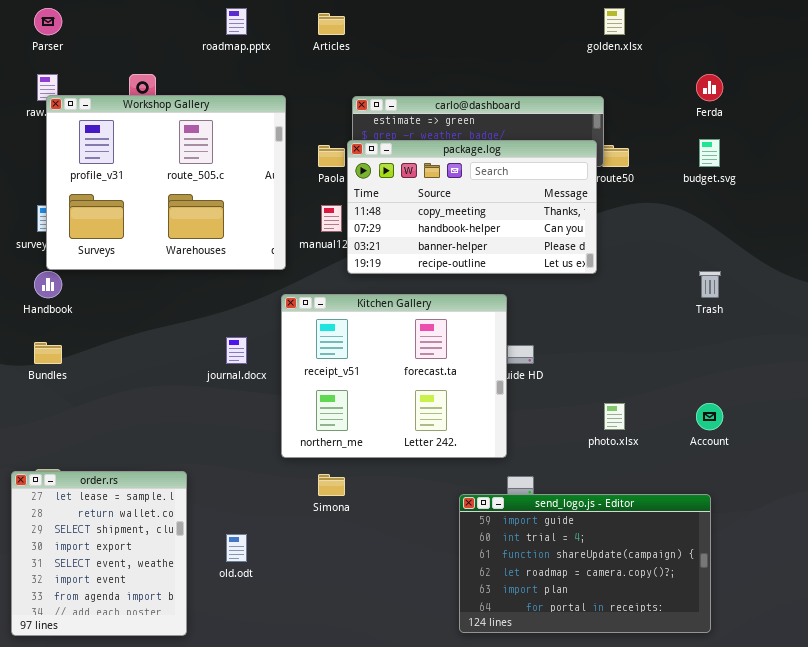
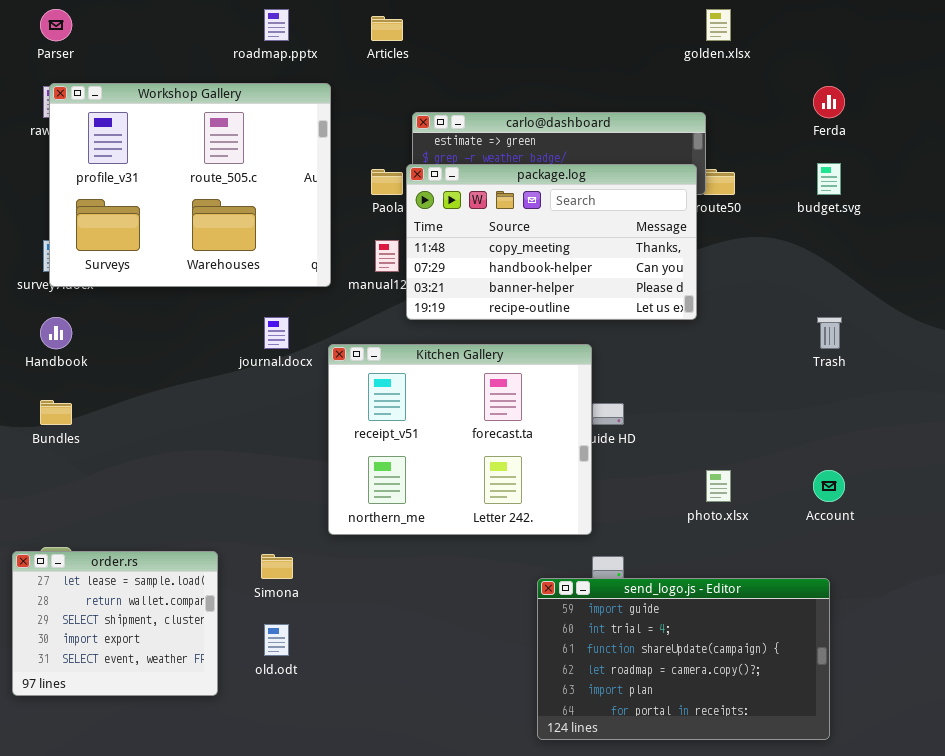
Workshop Gallery: [46,95,286,270] -> [49,83,331,287], moved
journal.docx: [226,337,247,364] -> [264,317,289,349], moved
order.rs: [11,471,187,636] -> [12,551,218,696], resized
Simona: [318,474,345,496] -> [261,554,293,579], moved

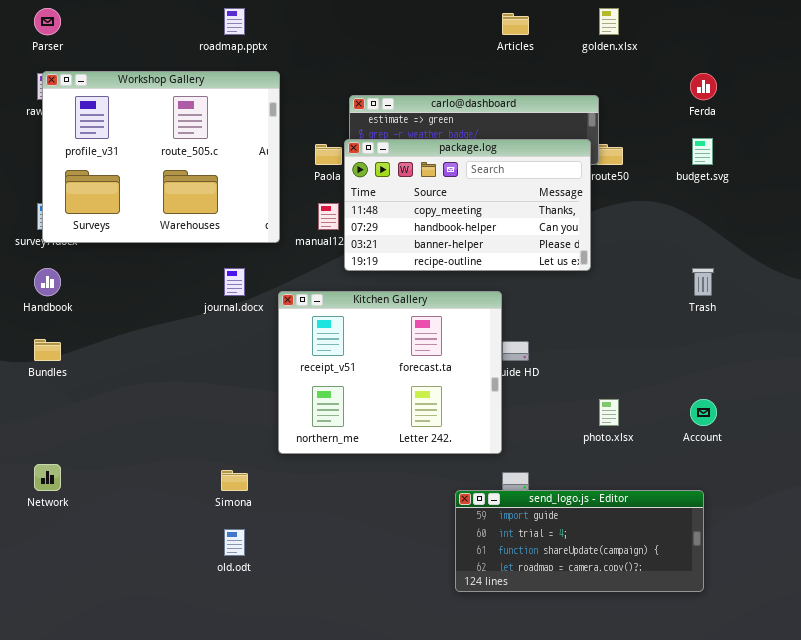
Articles: [371,16,403,41] -> [502,13,529,35], moved
order.rs: [12,551,218,696] -> none, closed
send_logo.js - Editor: [537,578,830,740] -> [455,490,704,592], resized

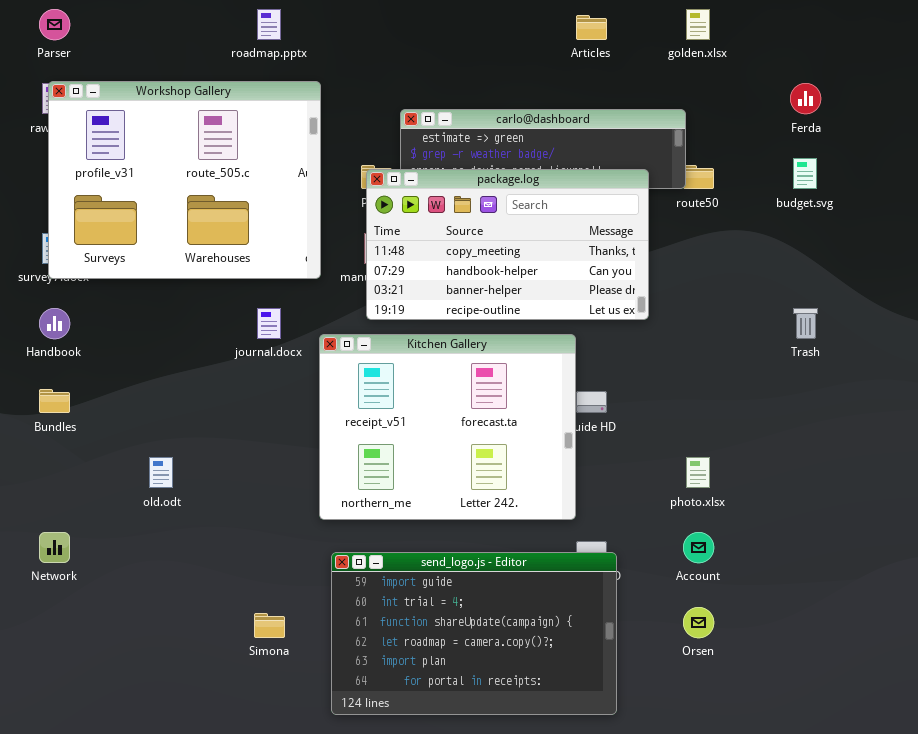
package.log: [344,139,591,271] -> [366,169,649,320], moved
Account: [690,399,717,426] -> [683,532,714,563], moved
Simona: [221,470,248,491] -> [254,613,285,638], moved
send_logo.js - Editor: [455,490,704,592] -> [331,552,617,715], moved, resized
old.odt: [224,529,245,556] -> [149,457,173,488], moved

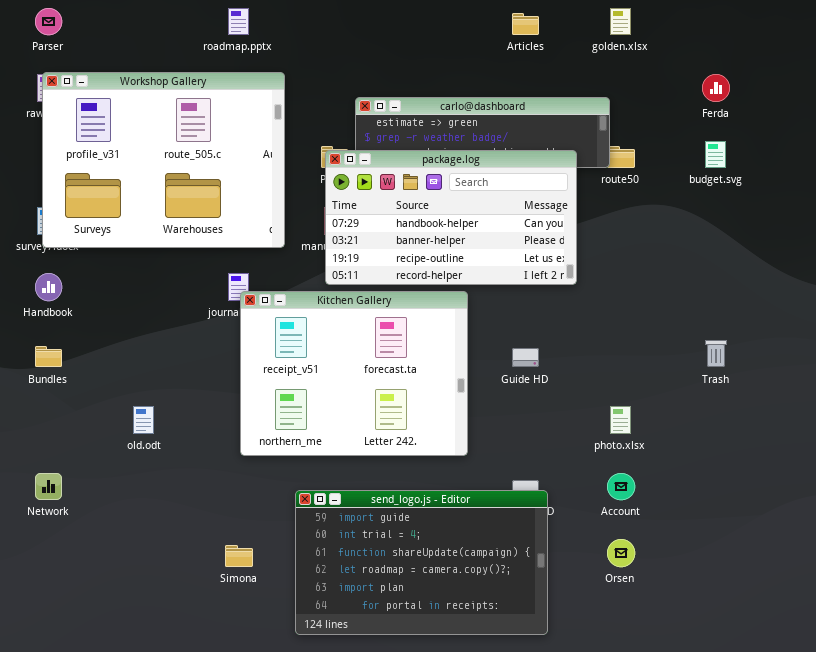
package.log: [366,169,649,320] -> [325,150,577,285], scrolled down 1 row
Trash: [793,308,818,339] -> [705,340,727,367], moved
Kitchen Gallery: [319,334,576,520] -> [240,291,468,456], moved

